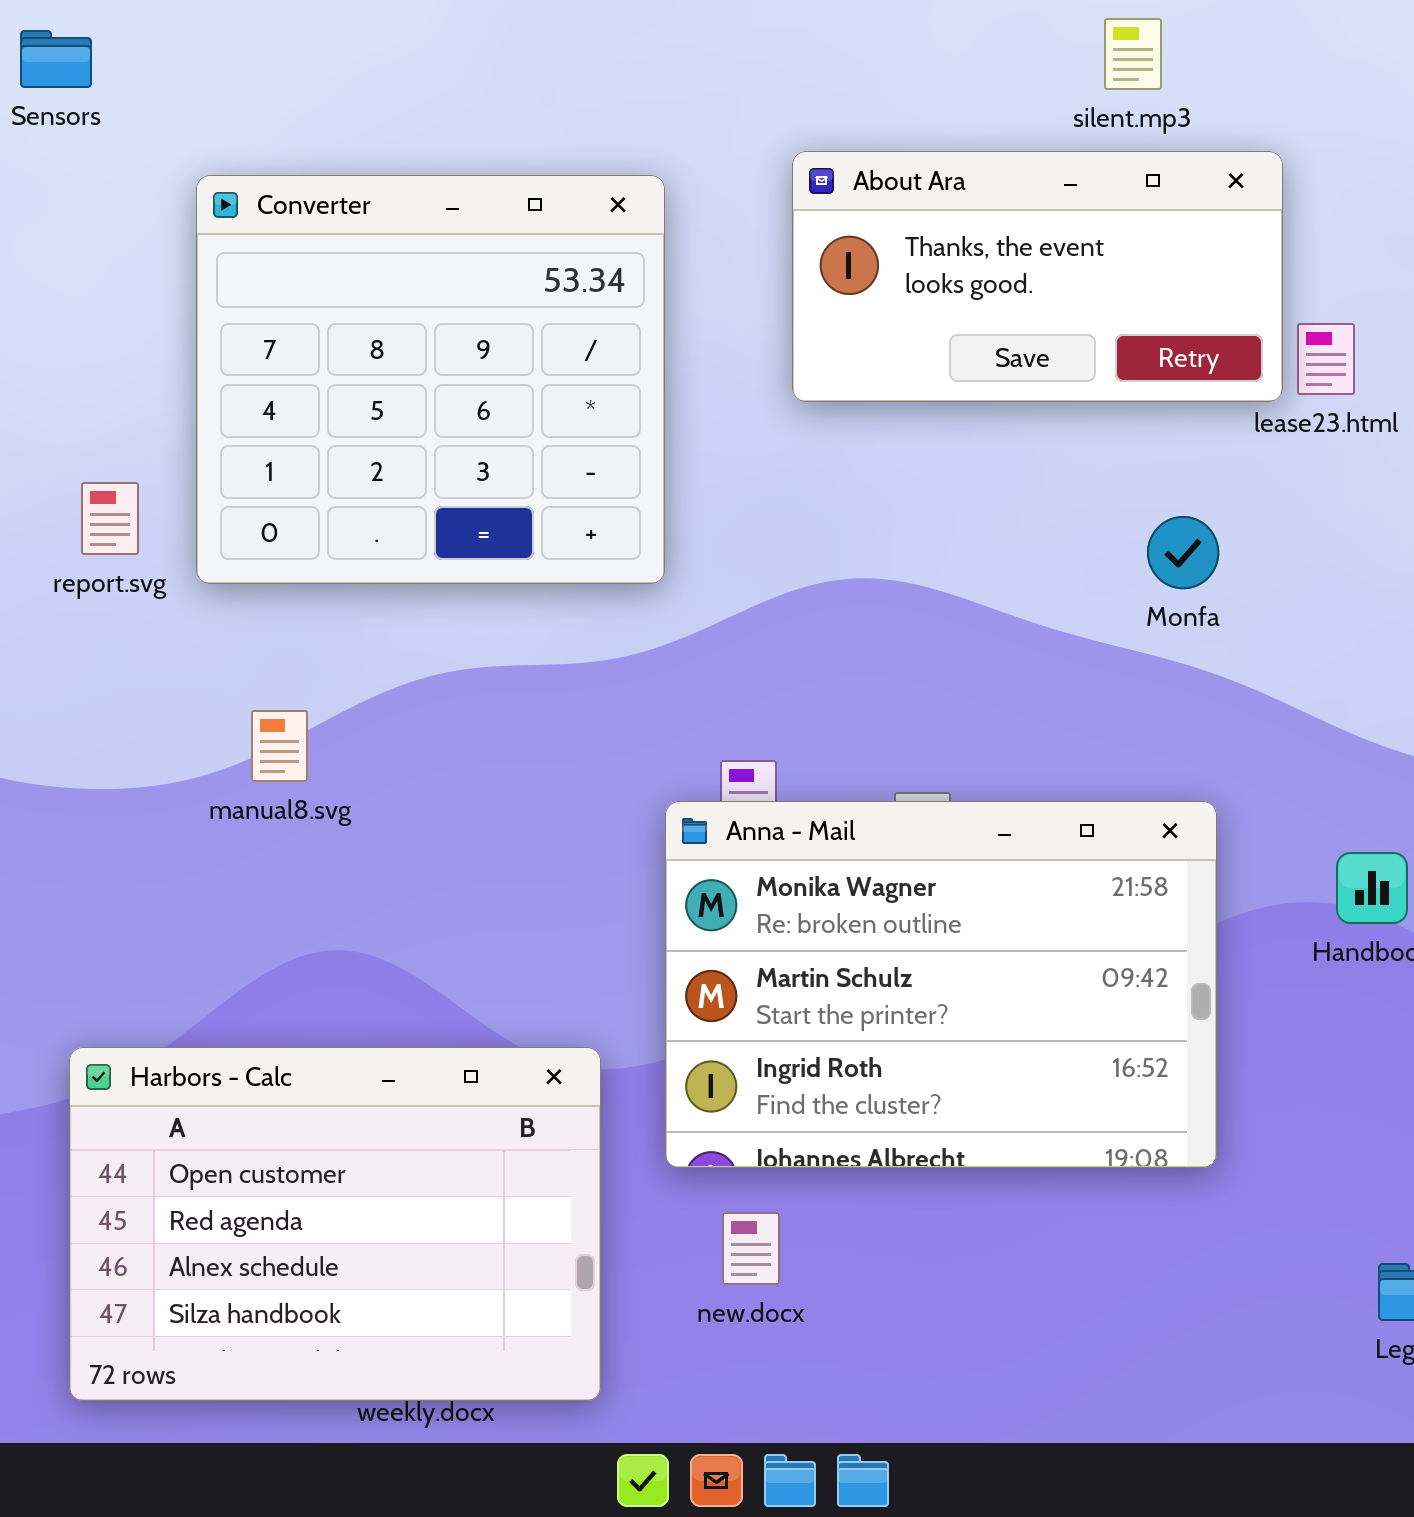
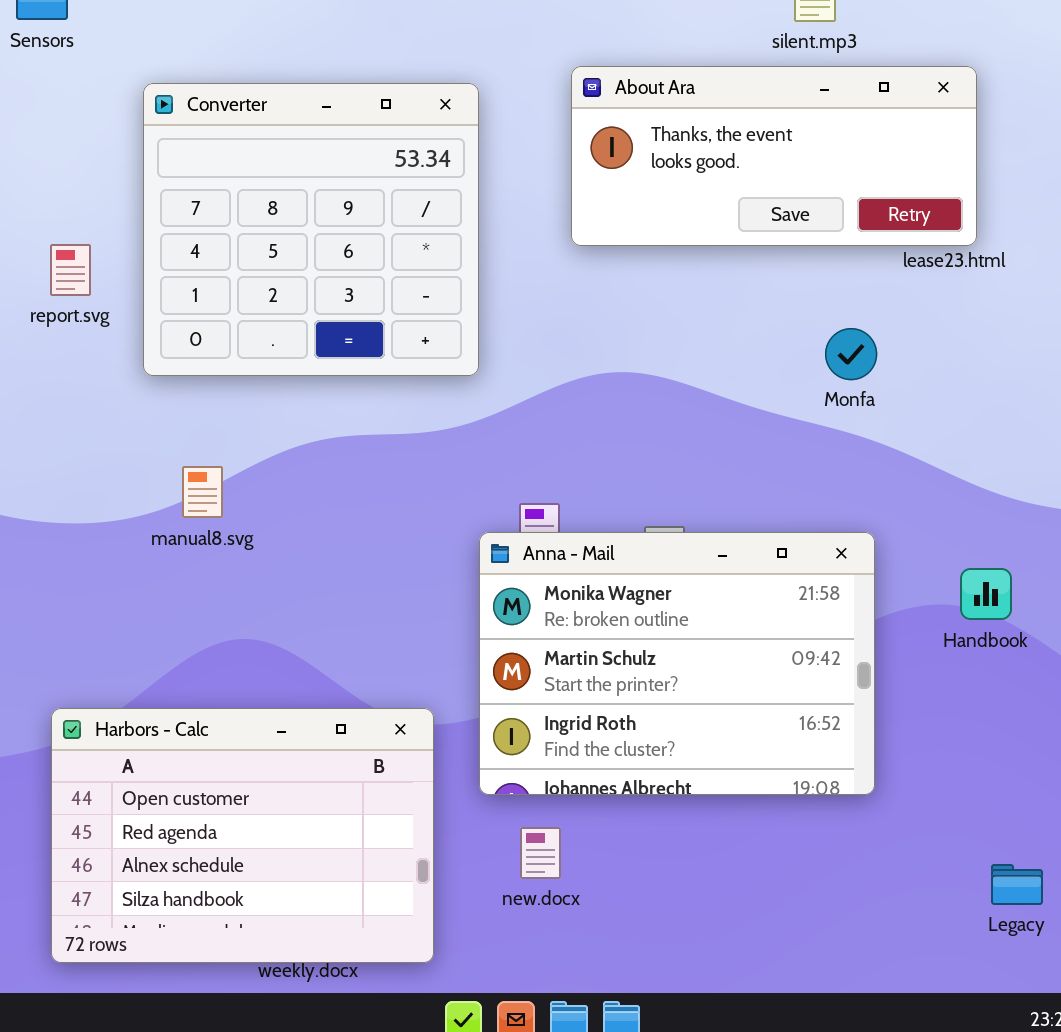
About Ara: [792,151,1283,402] -> [571,66,977,246], resized
report.svg: [81,482,139,555] -> [50,244,91,296], moved

